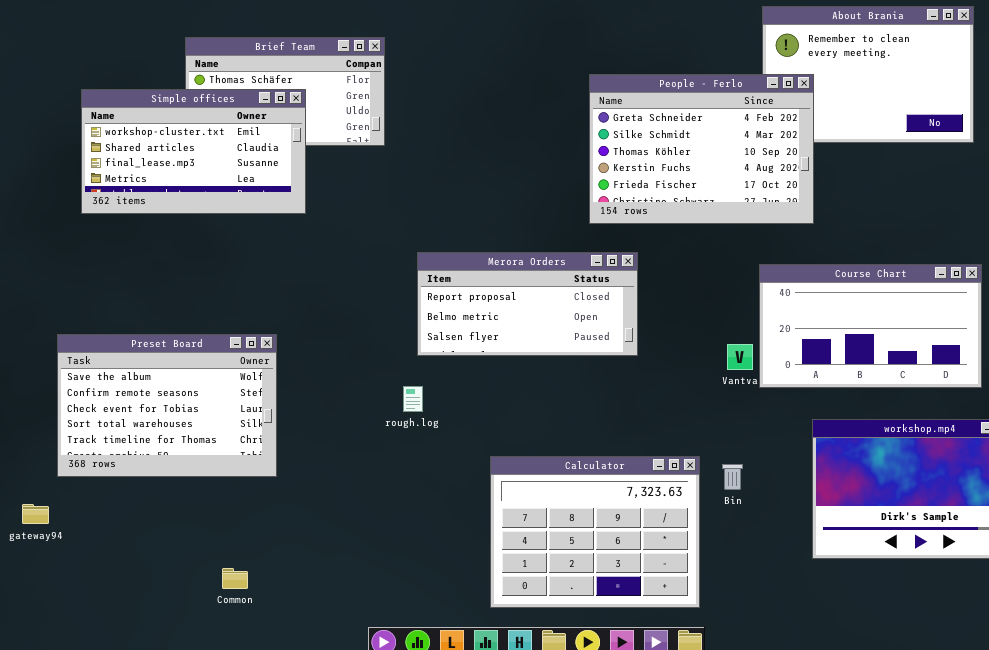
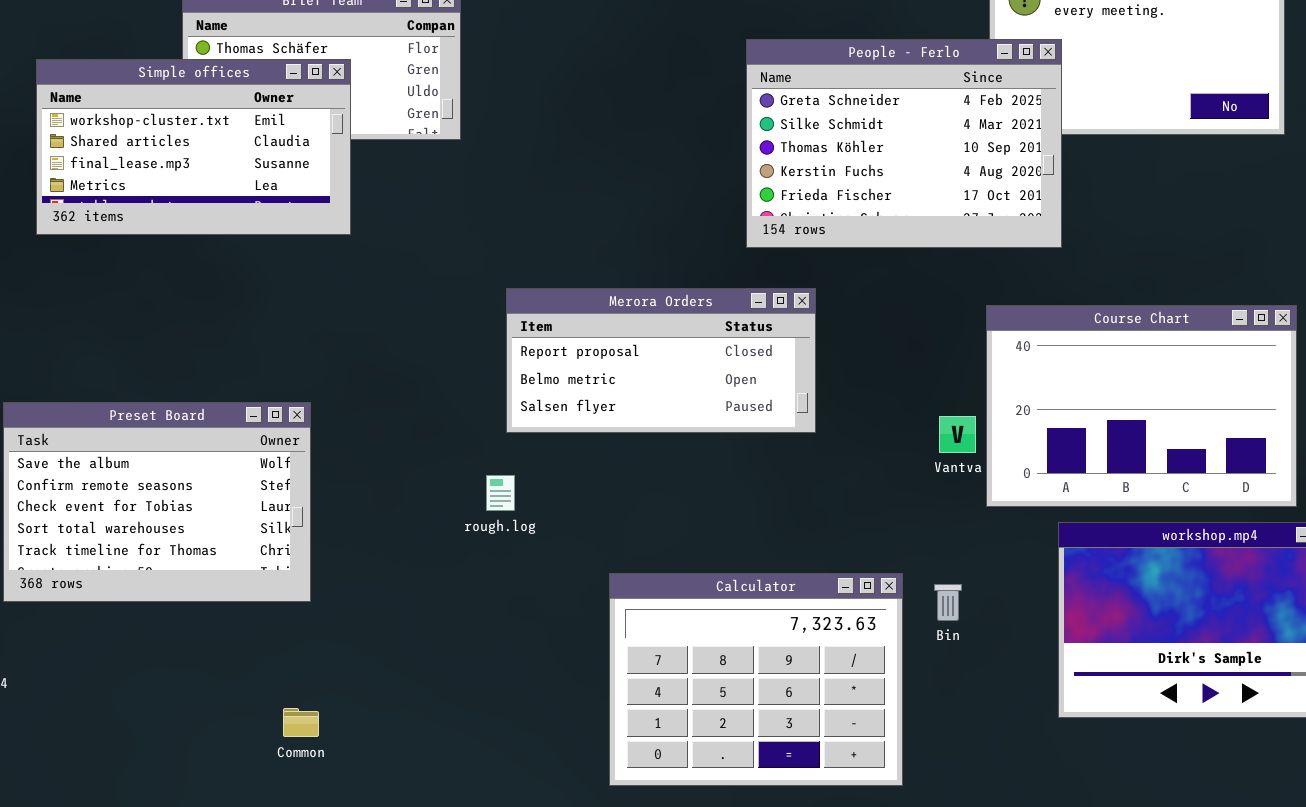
Course Chart: [759,264,982,388] -> [986,305,1297,507], resized
Common: [222,568,248,589] -> [283,708,319,737], moved

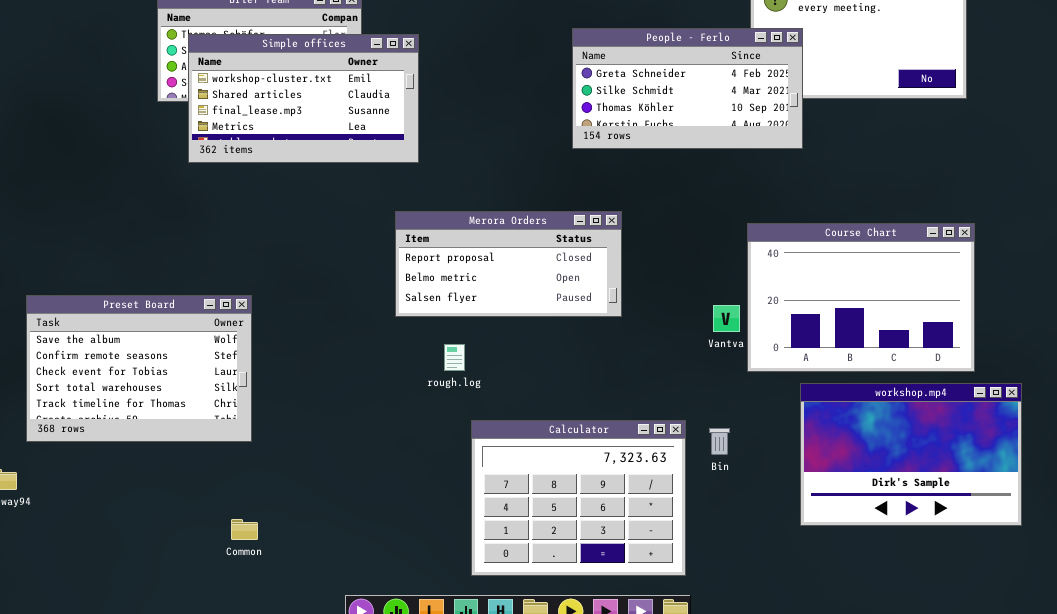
People - Ferlo: [746,39,1062,248] -> [572,28,803,149], resized
Simple offices: [36,59,351,235] -> [188,34,419,163], moved
rough.log: [486,475,515,511] -> [444,344,465,371], moved

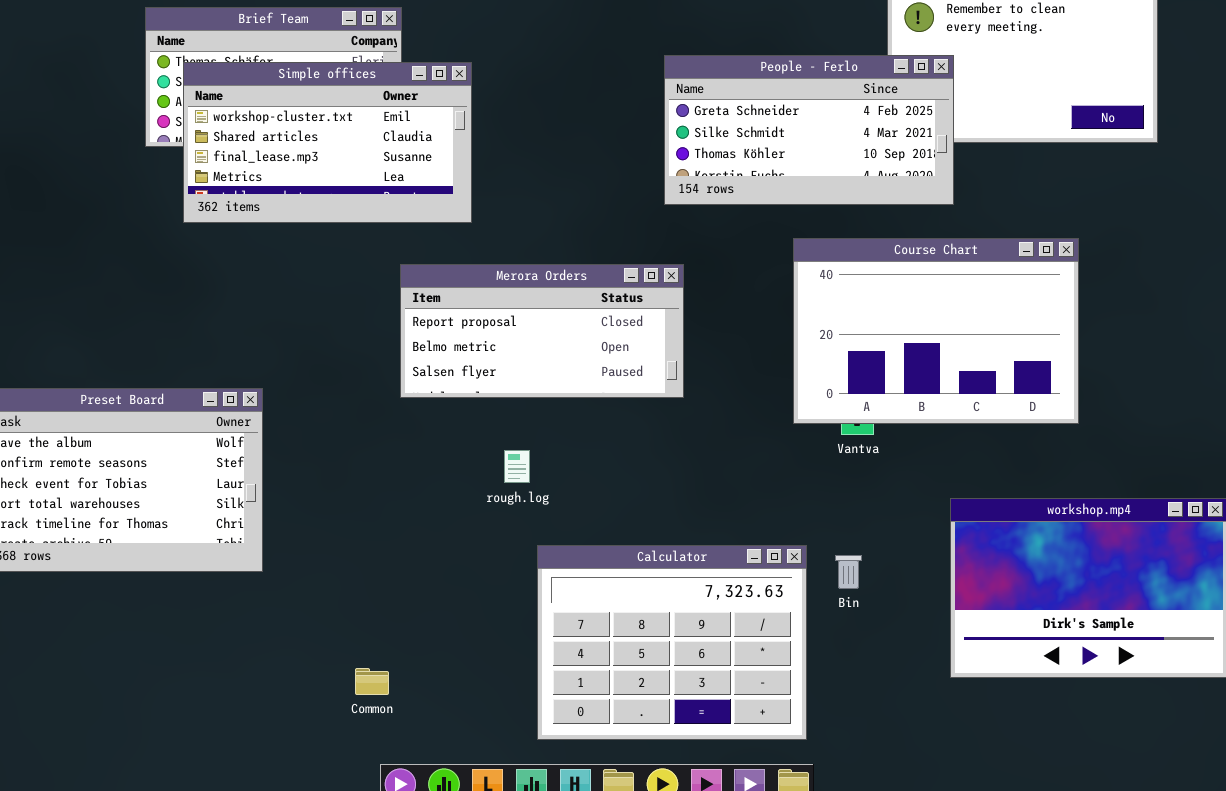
Merora Orders: [395,211,622,317] -> [400,264,684,398], moved
Course Chart: [747,223,975,372] -> [793,238,1079,424], moved
Common: [231,519,258,540] -> [355,668,389,695], moved

